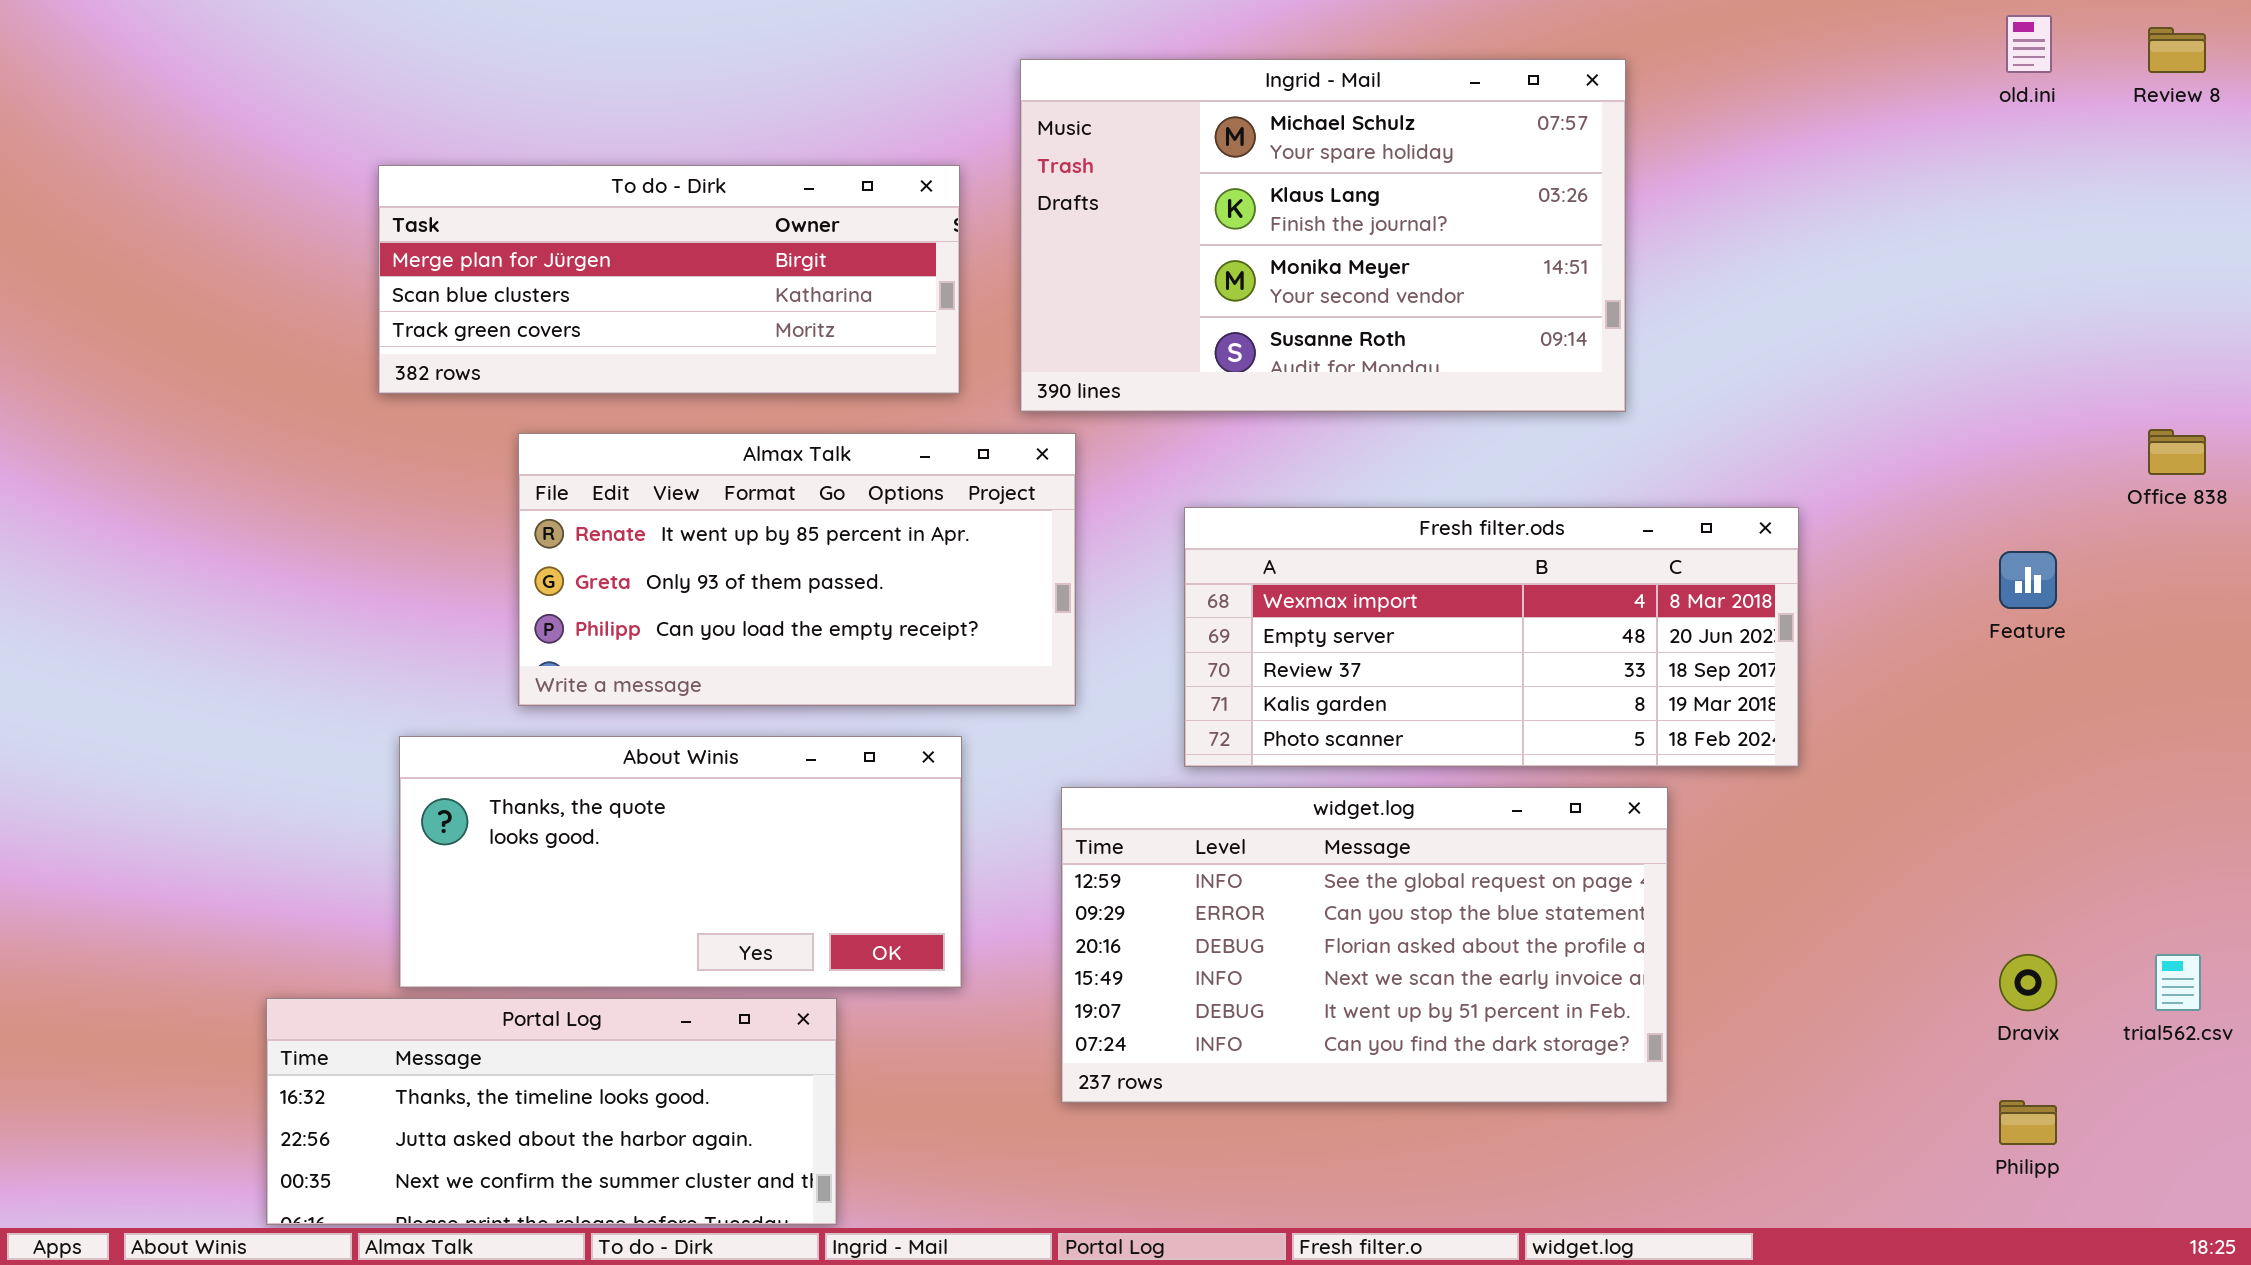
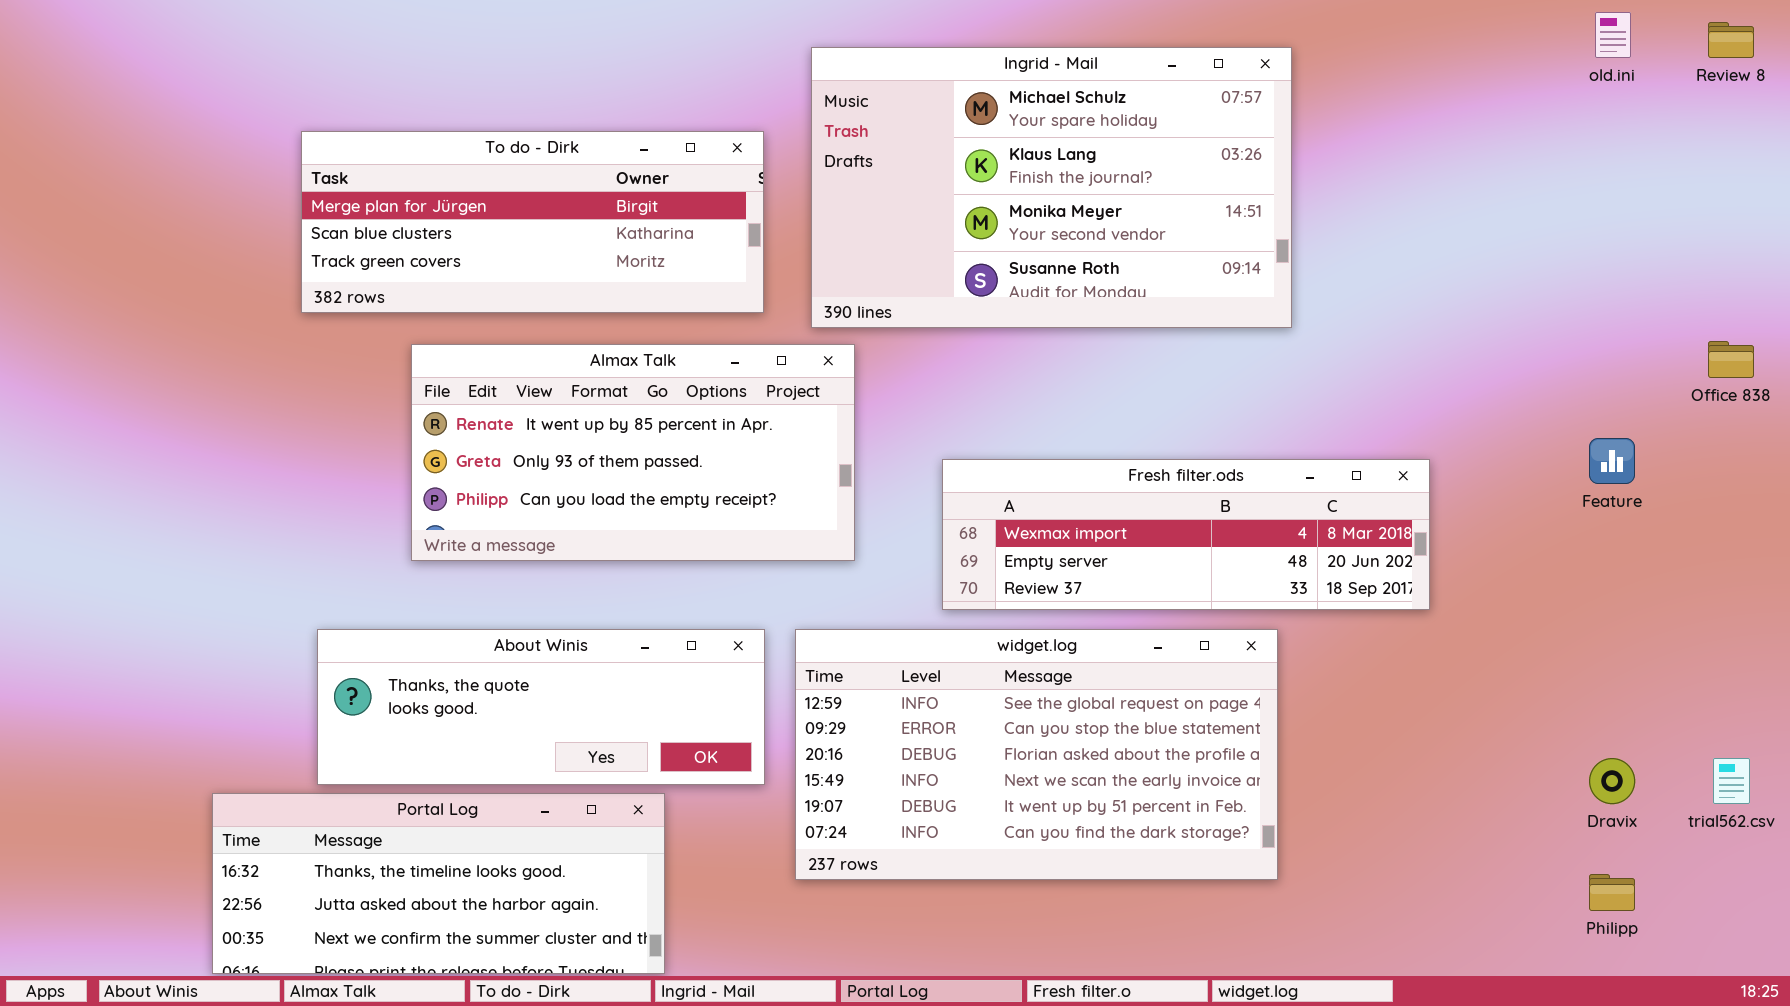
Fresh filter.ods: [1184,507,1799,767] -> [942,459,1430,610], resized
About Winis: [399,736,962,988] -> [317,629,765,785], resized
widget.log: [1061,787,1668,1103] -> [795,629,1278,880], moved

